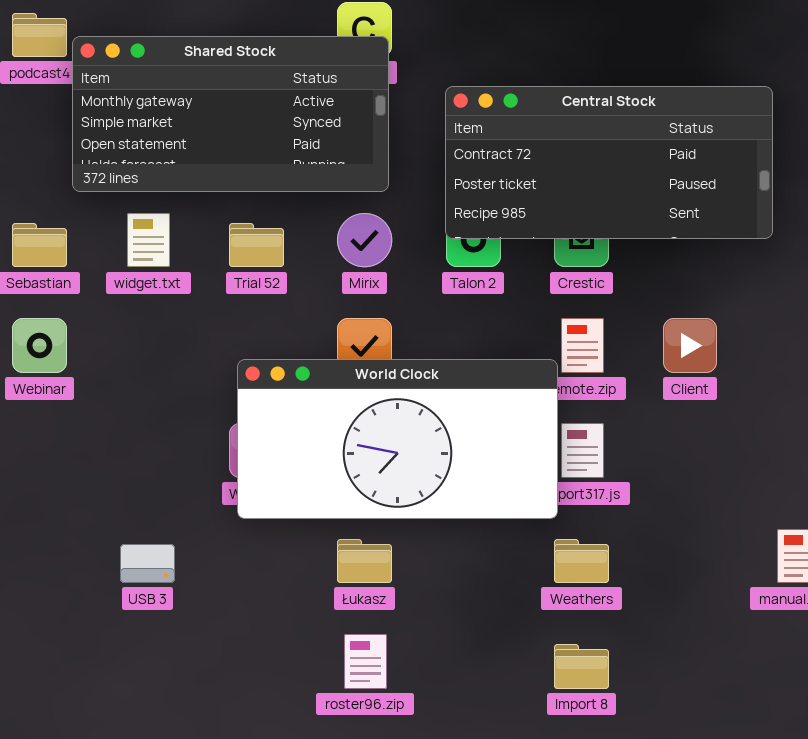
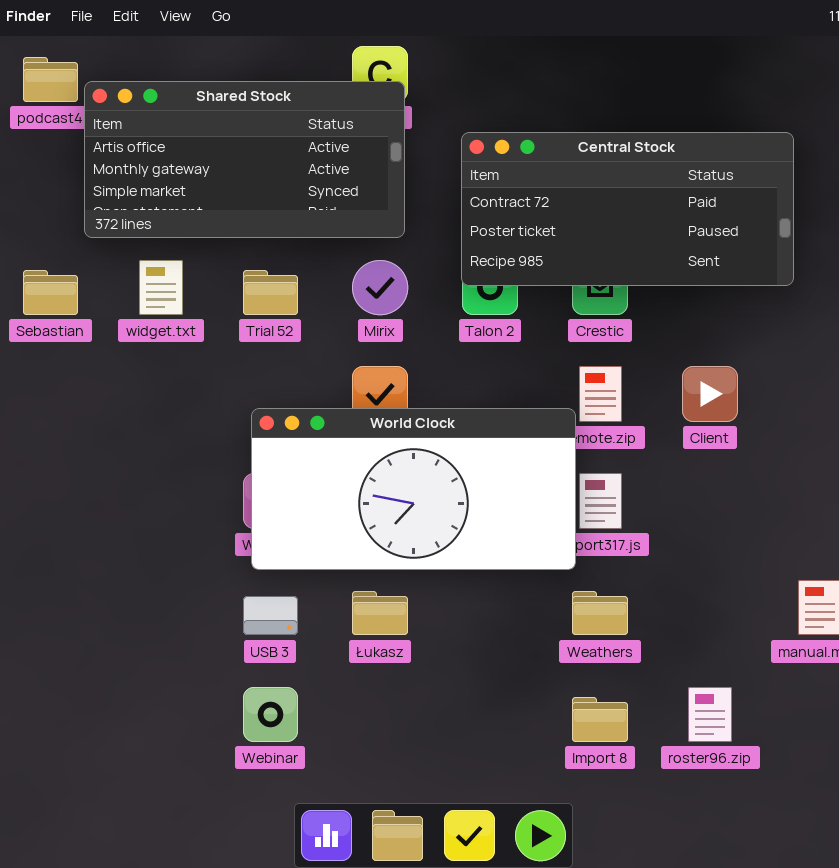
Shared Stock: [72,36,389,192] -> [84,81,405,238], scrolled up 1 row
Webinar: [12,318,67,373] -> [243,687,298,742], moved
USB 3: [120,544,175,583] -> [243,596,298,635], moved
roster96.zip: [344,634,387,689] -> [688,687,732,742], moved

